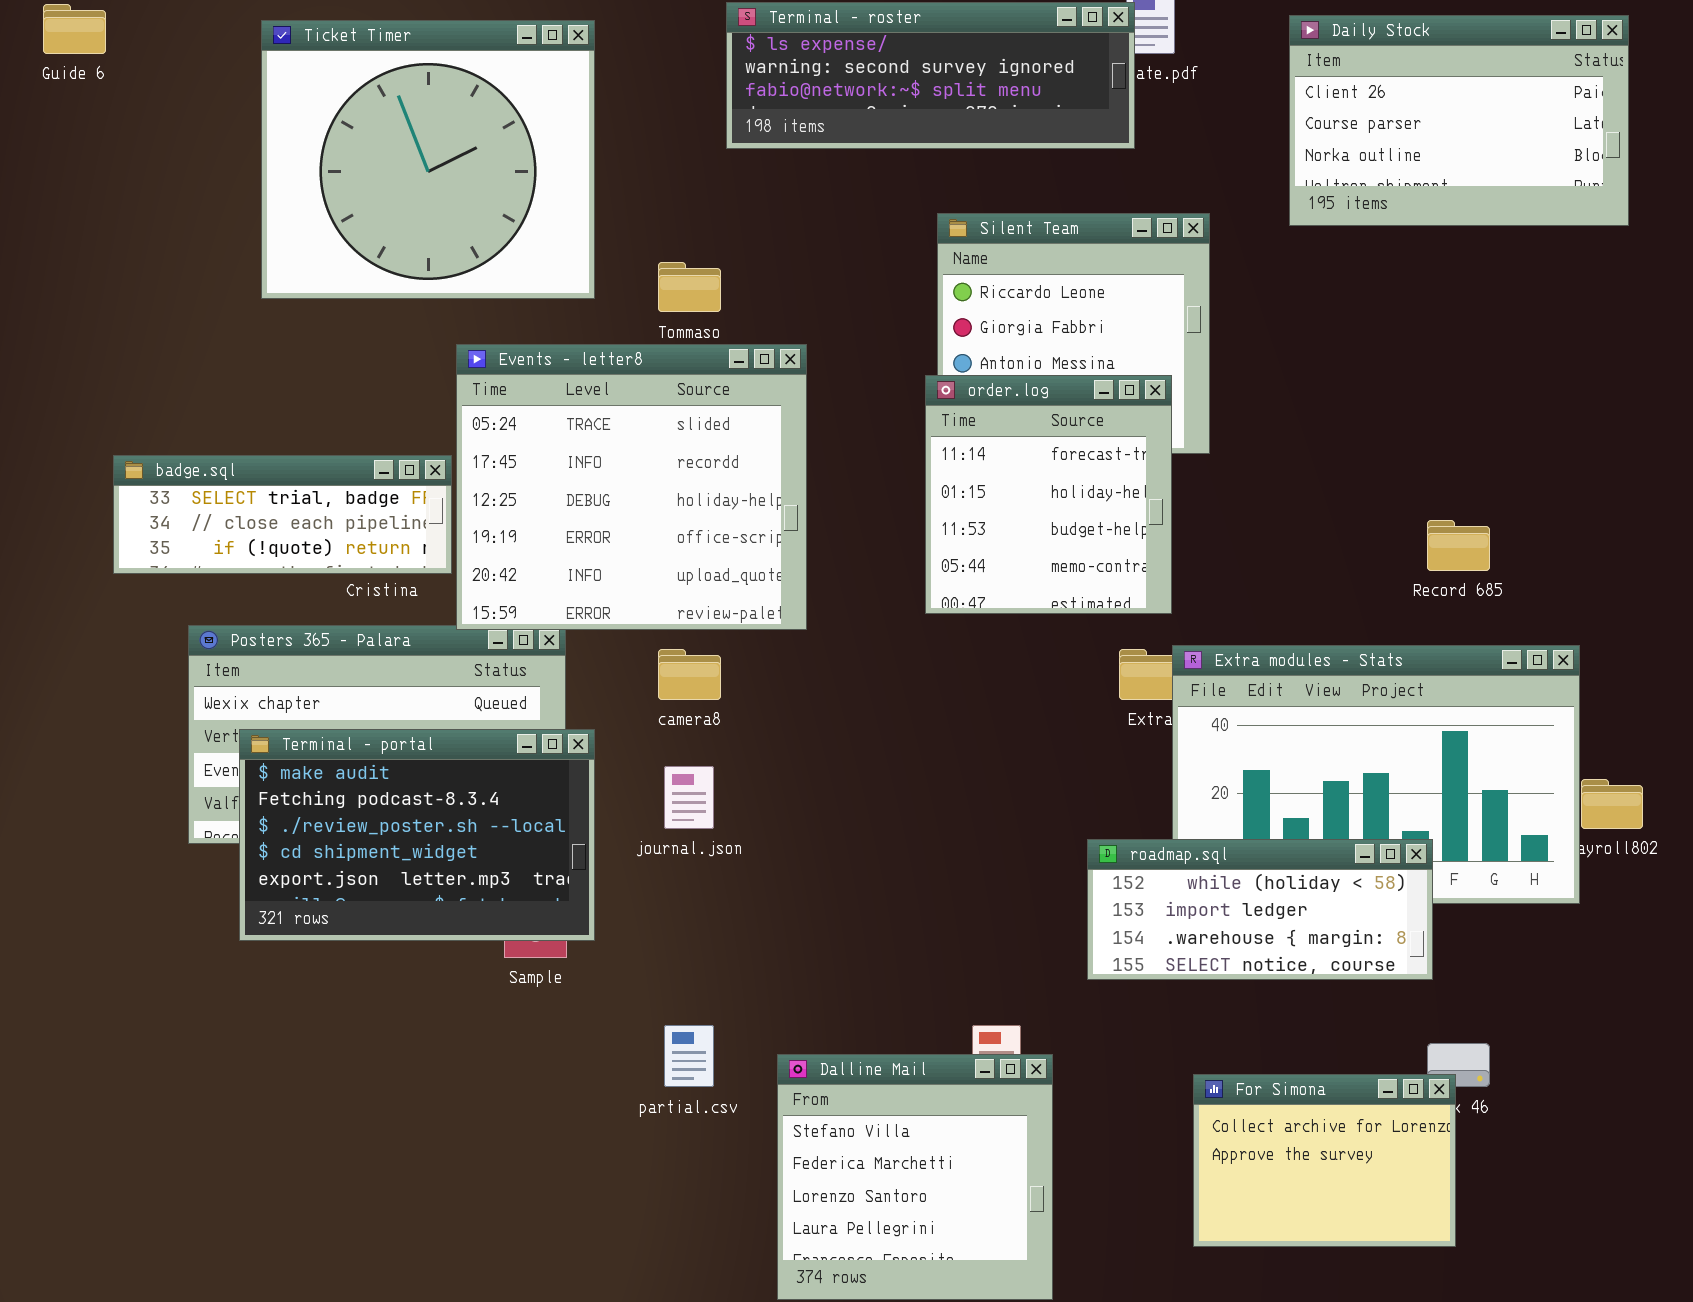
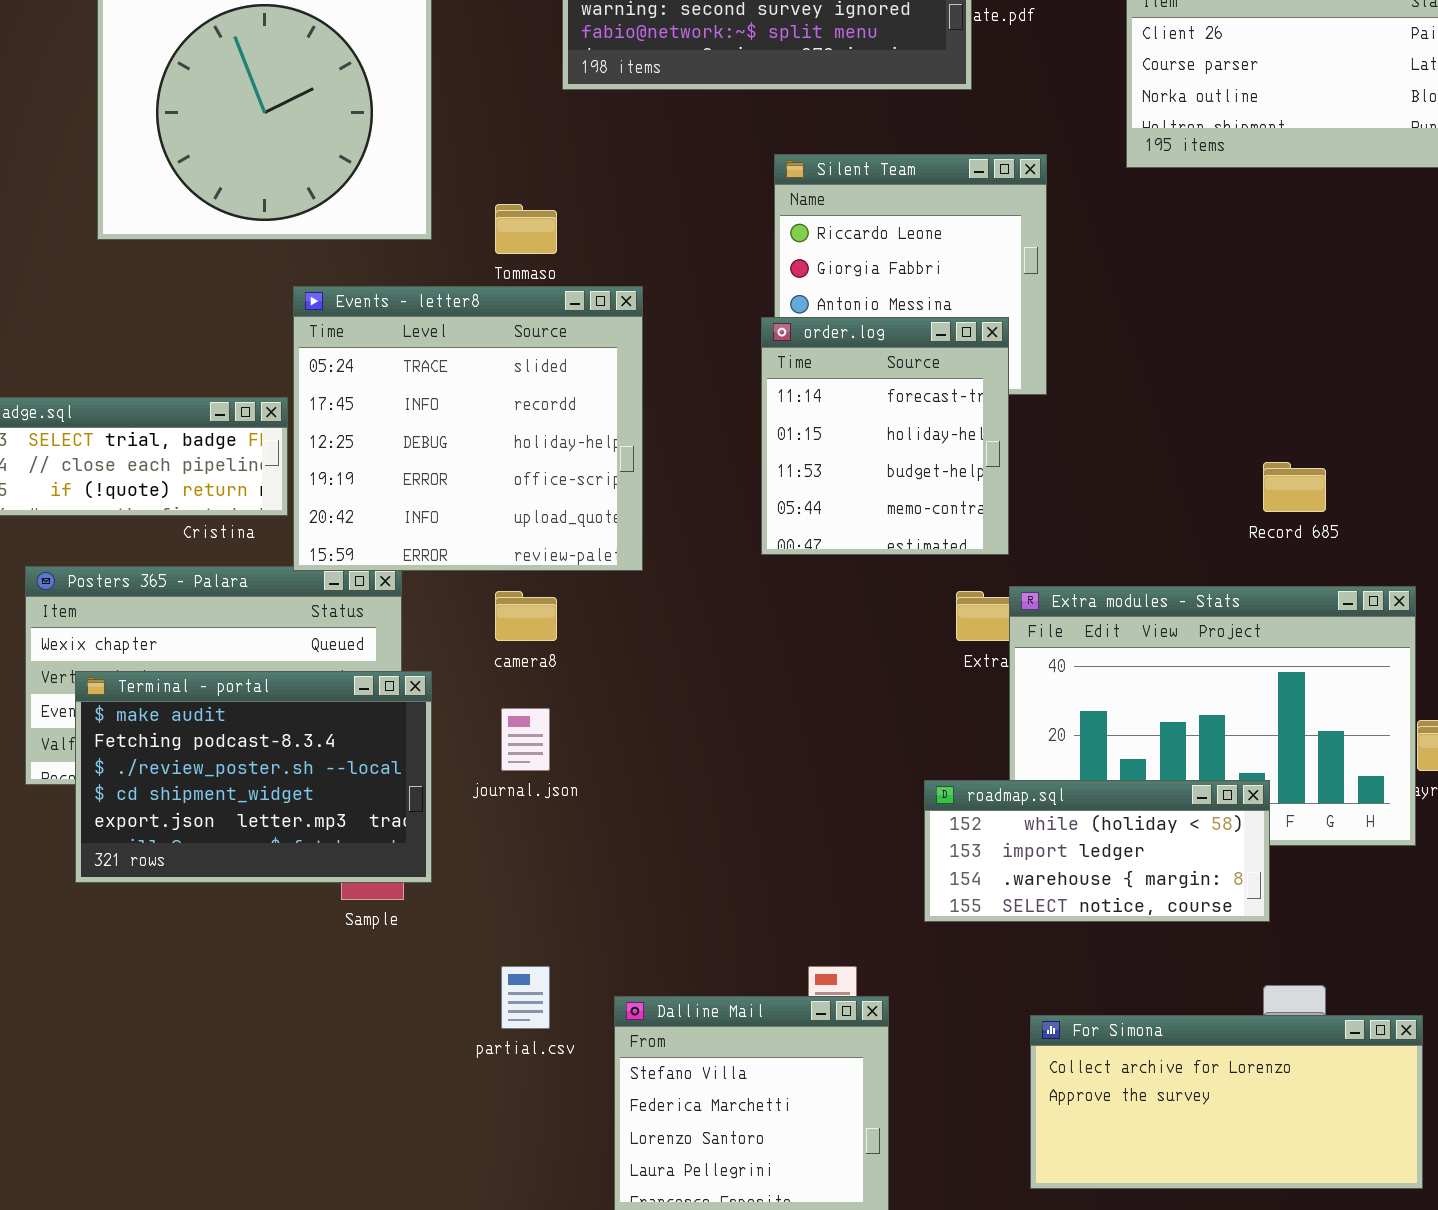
For Simona: [1193,1074,1456,1247] -> [1030,1015,1423,1189], resized

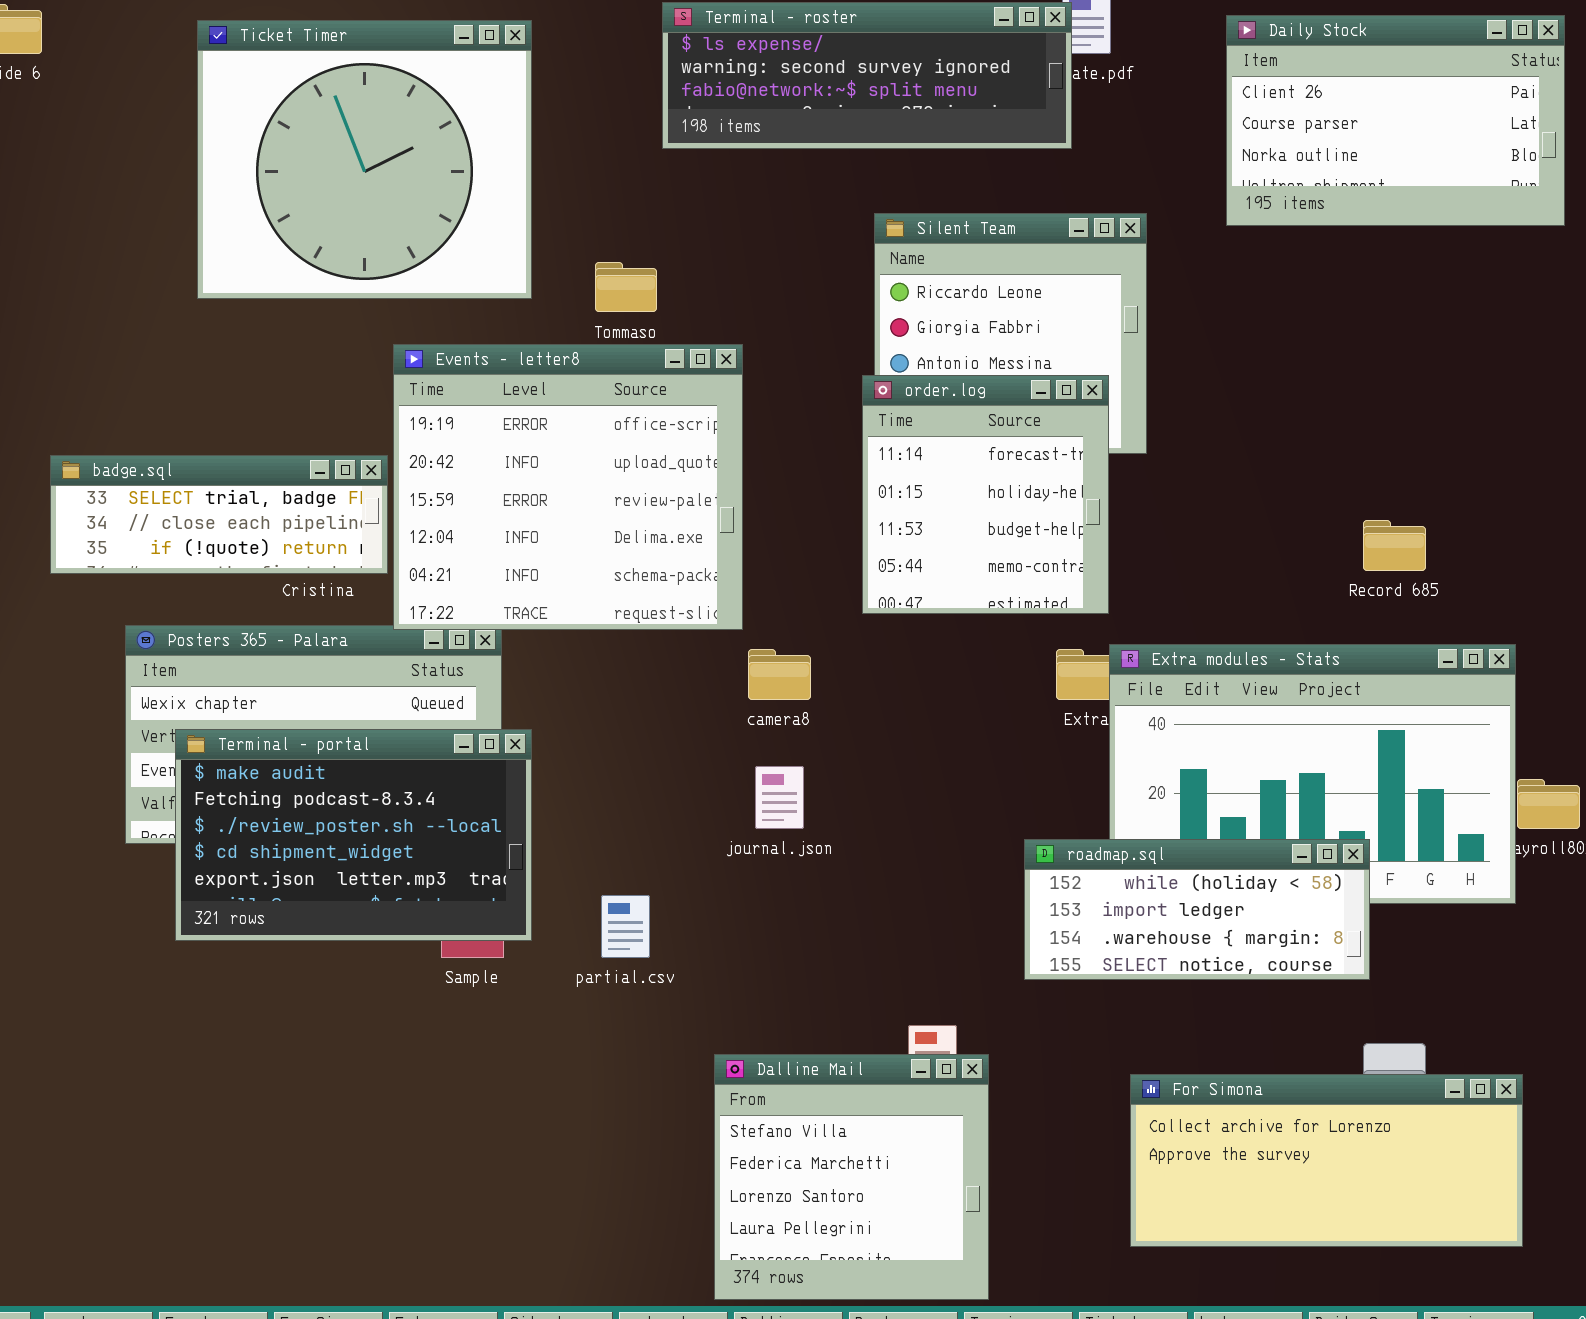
Events - letter8: [293,286,643,571] -> [393,344,743,630], scrolled down 3 rows
camera8: [495,591,557,641] -> [748,649,811,700], moved
journal.json: [501,708,550,771] -> [755,766,804,829], moved
partial.csv: [501,966,550,1029] -> [601,895,650,958], moved

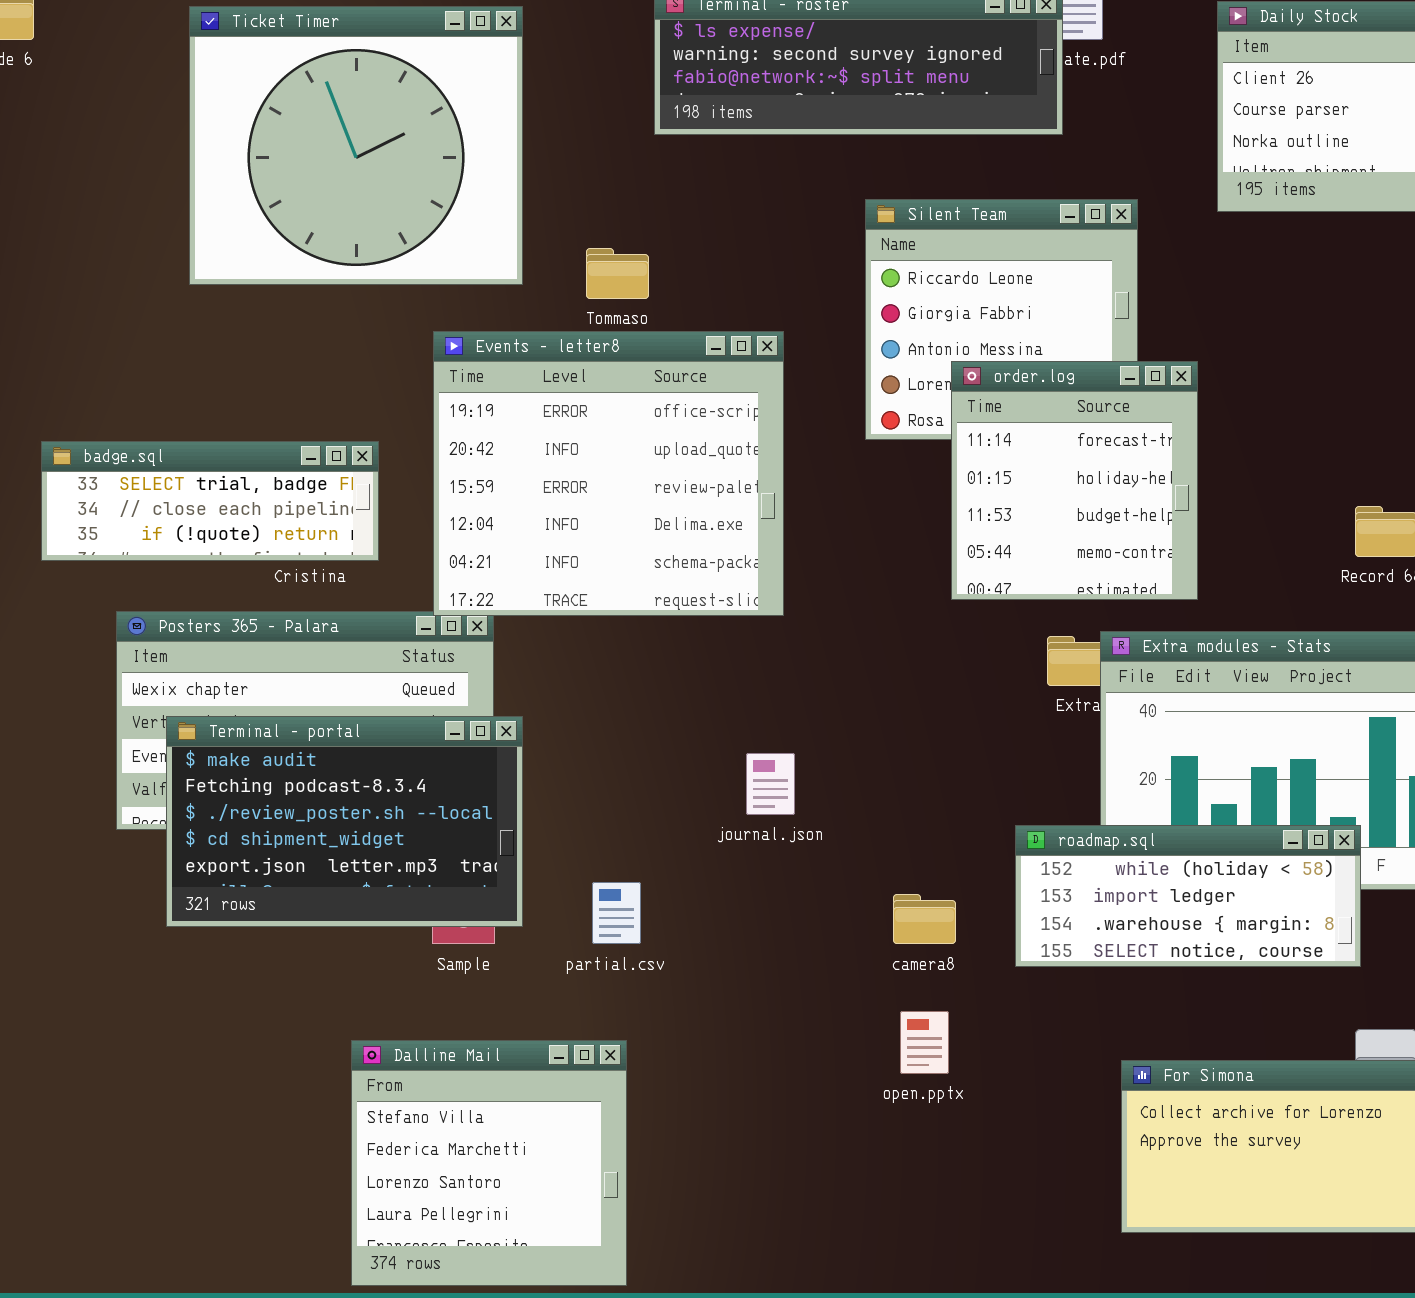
Events - letter8: [393,344,743,630] -> [433,331,784,616], moved
order.log: [862,375,1109,614] -> [951,361,1198,600], moved
camera8: [748,649,811,700] -> [893,894,956,944], moved
Dalline Mail: [714,1054,989,1300] -> [351,1040,627,1286], moved

